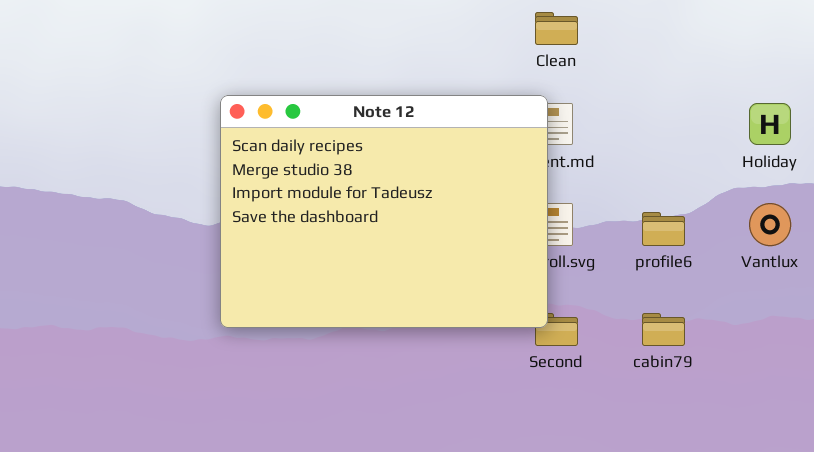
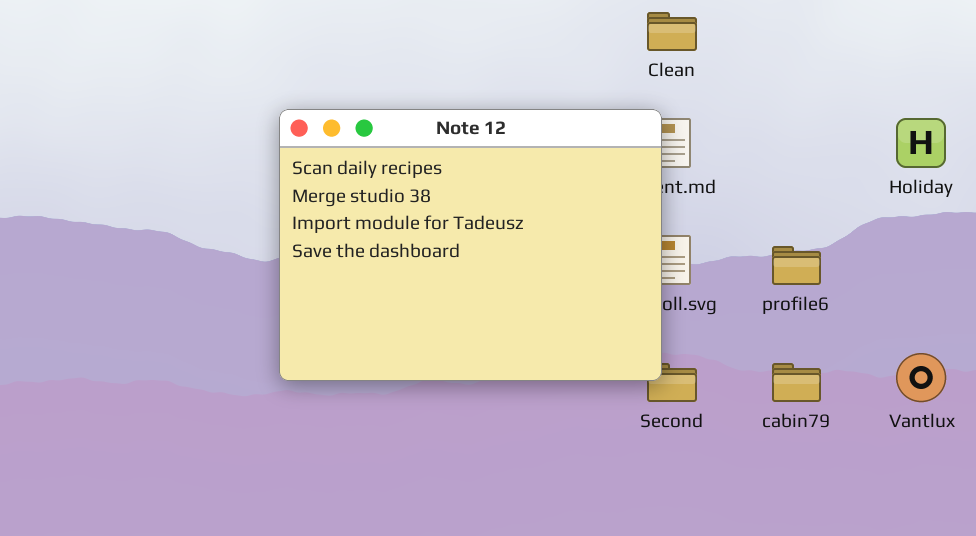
Vantlux: [749,203,791,246] -> [896,353,946,402], moved

